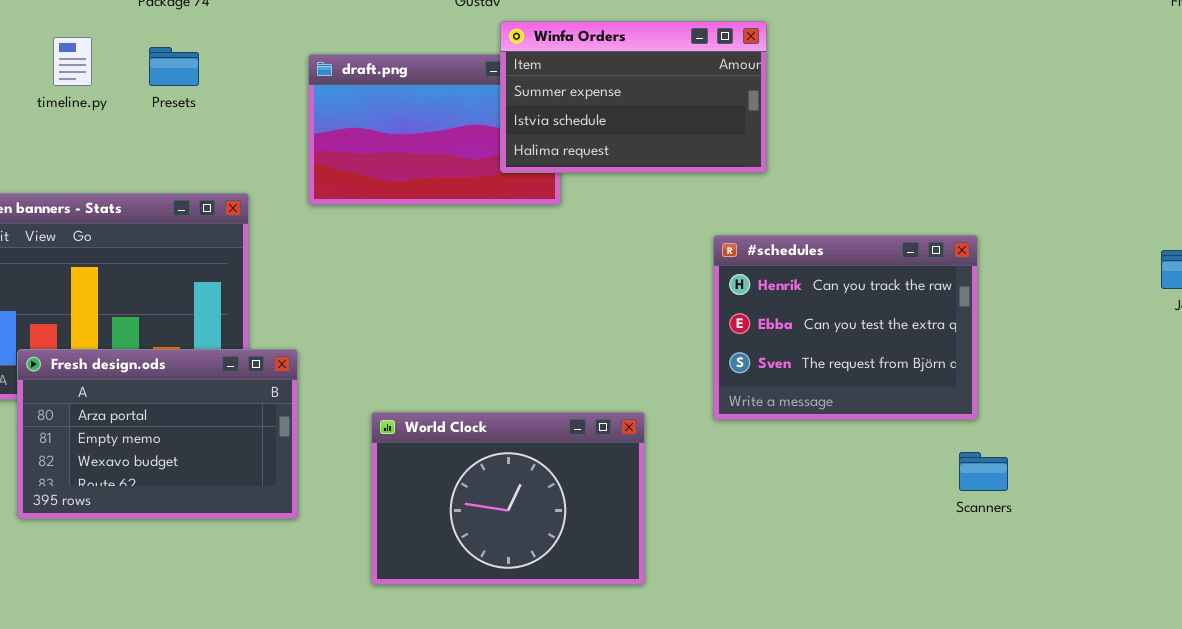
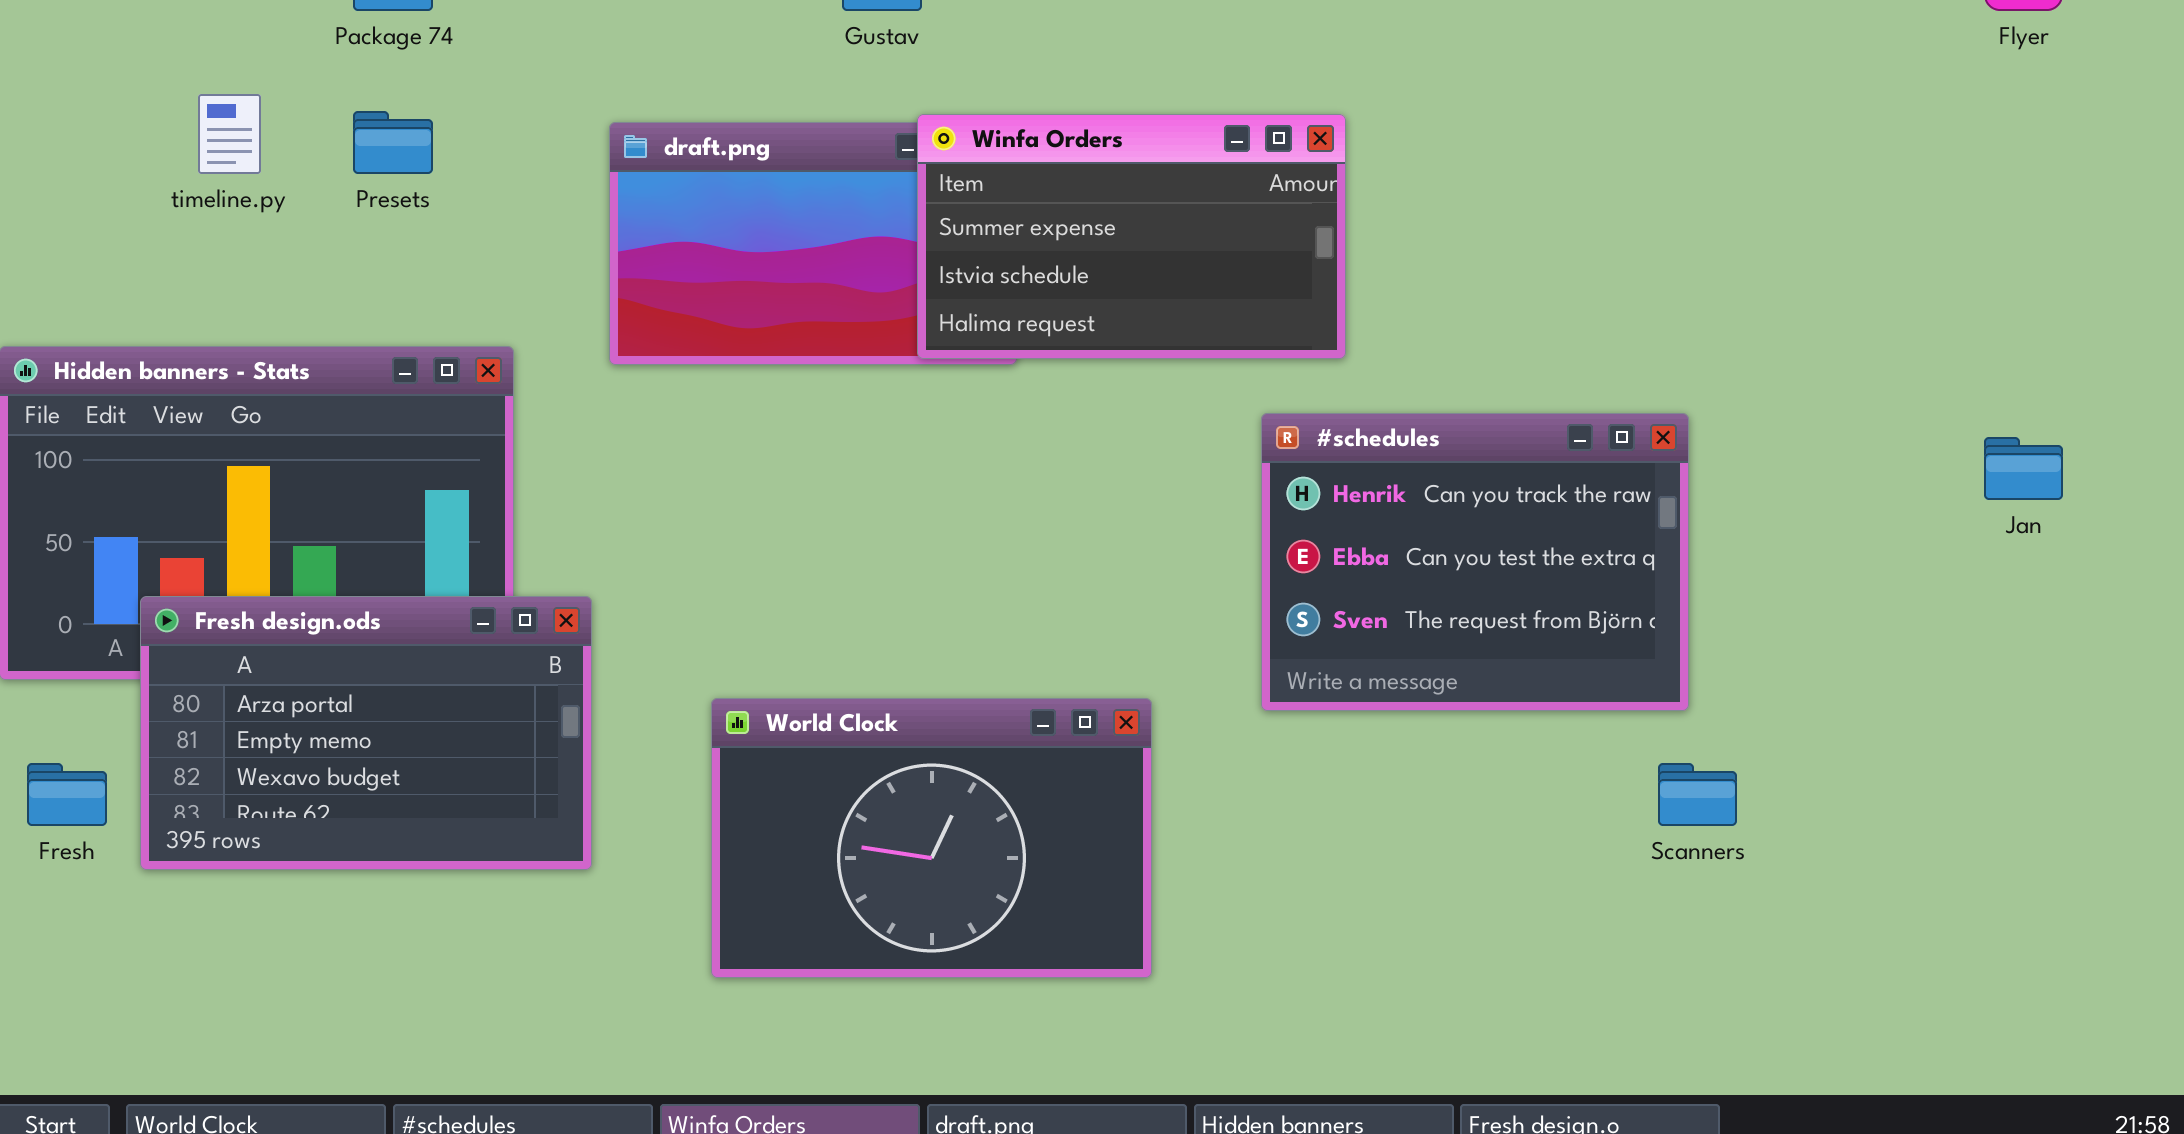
Winfa Orders: [500,21,767,173] -> [917,114,1346,359], moved

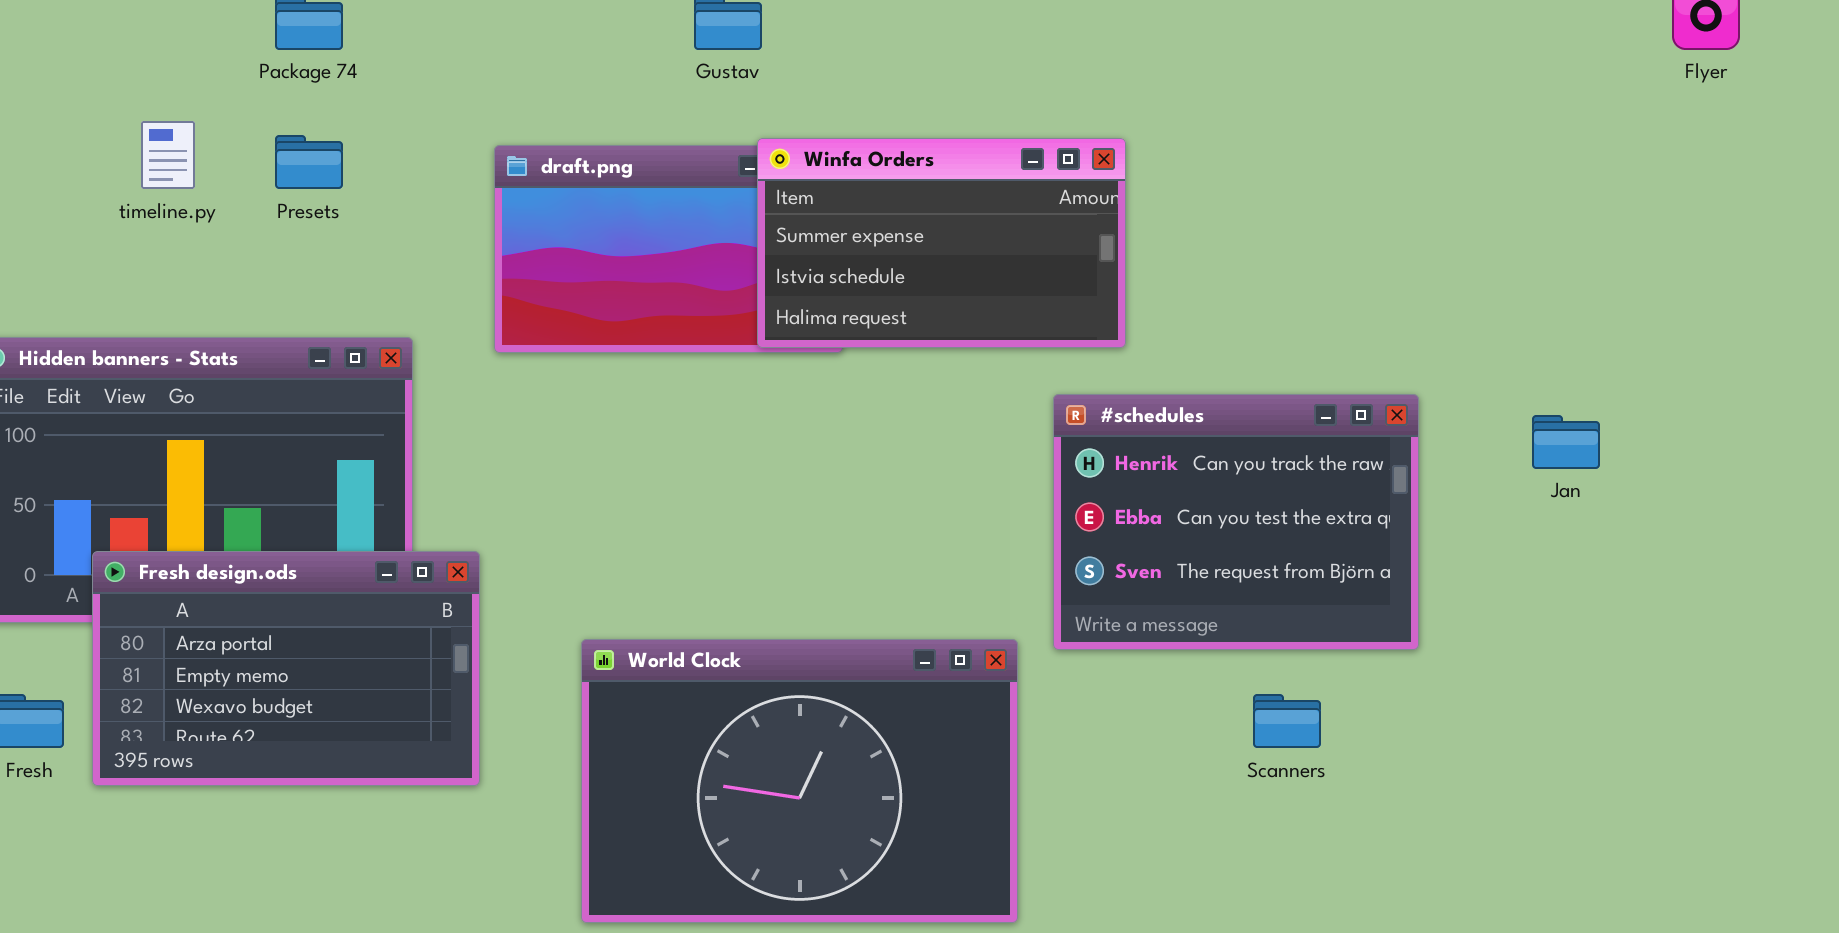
Jan: [1984,437,2063,500] -> [1532,415,1600,469], moved
World Clock: [711,698,1152,978] -> [581,639,1018,923], resized
Scanners: [1658,763,1737,826] -> [1253,694,1321,748], moved

